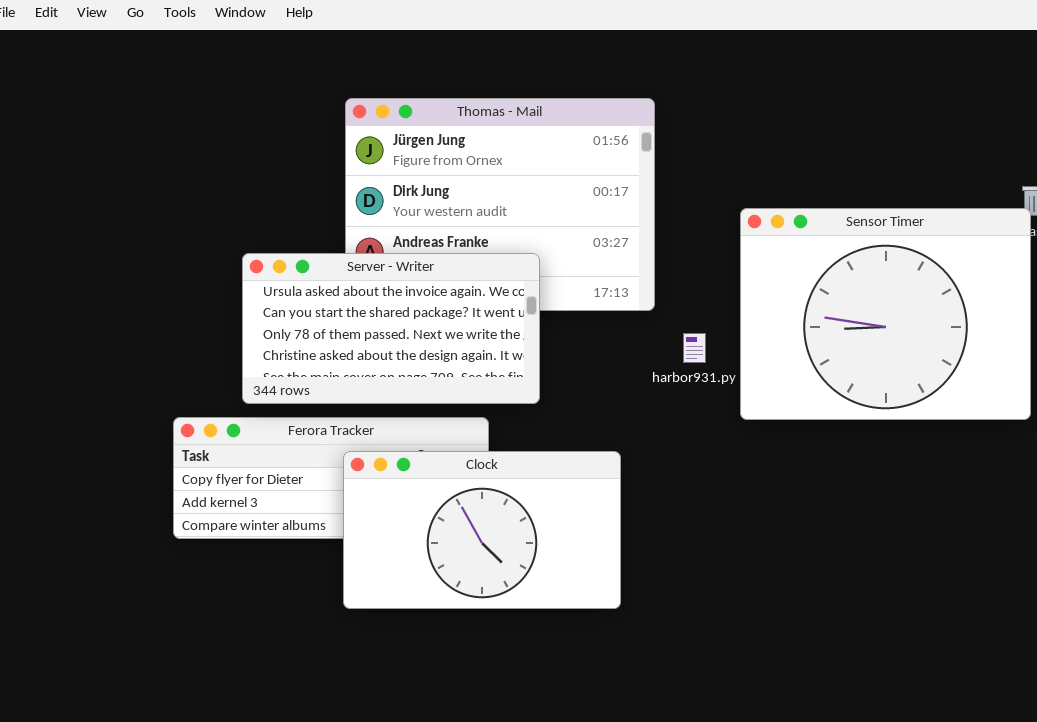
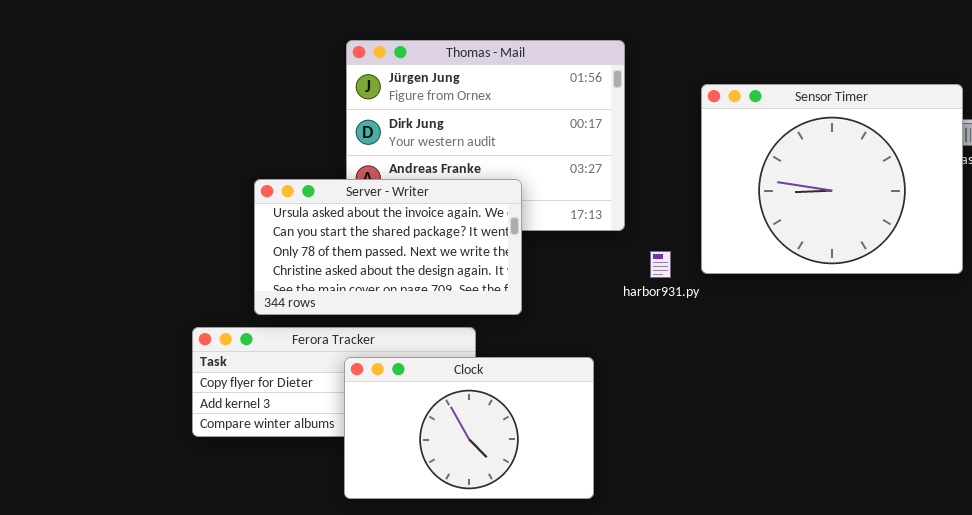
Sensor Timer: [740,208,1031,420] -> [701,84,963,274], moved

